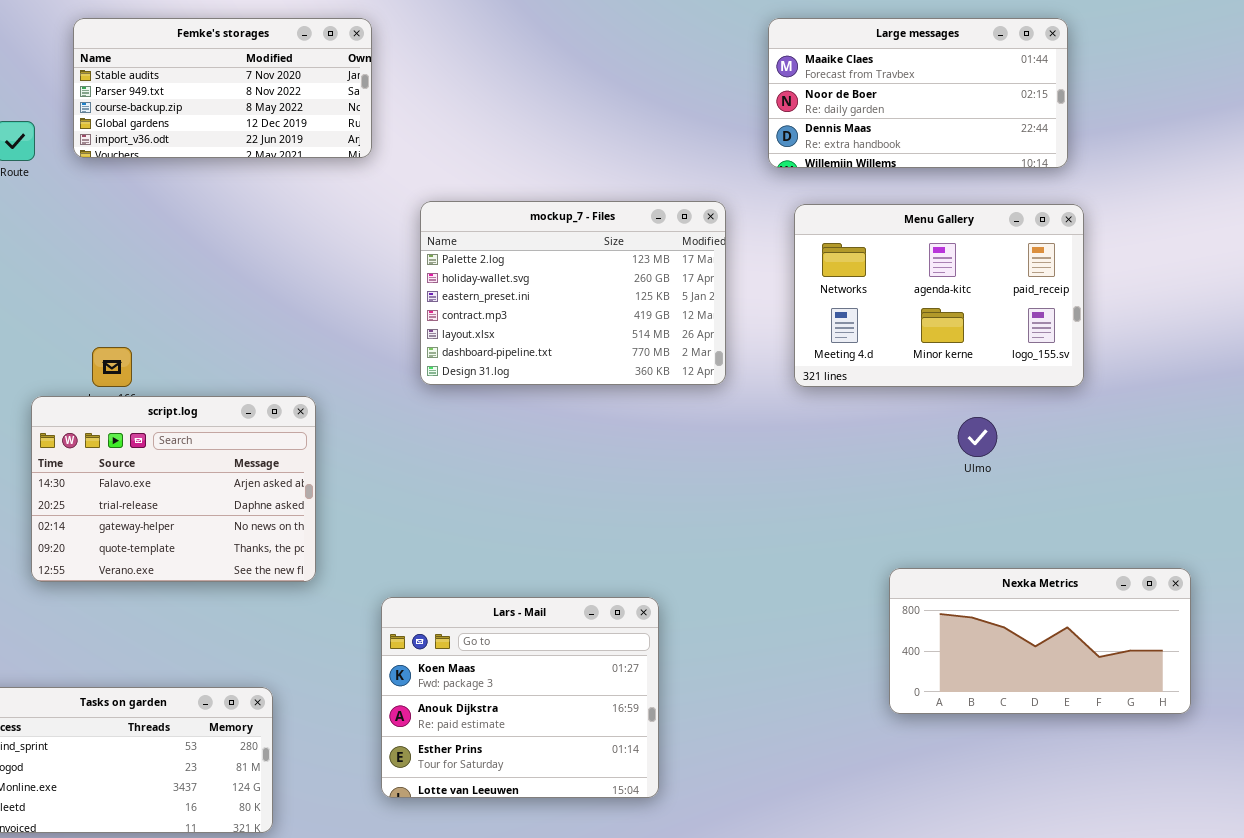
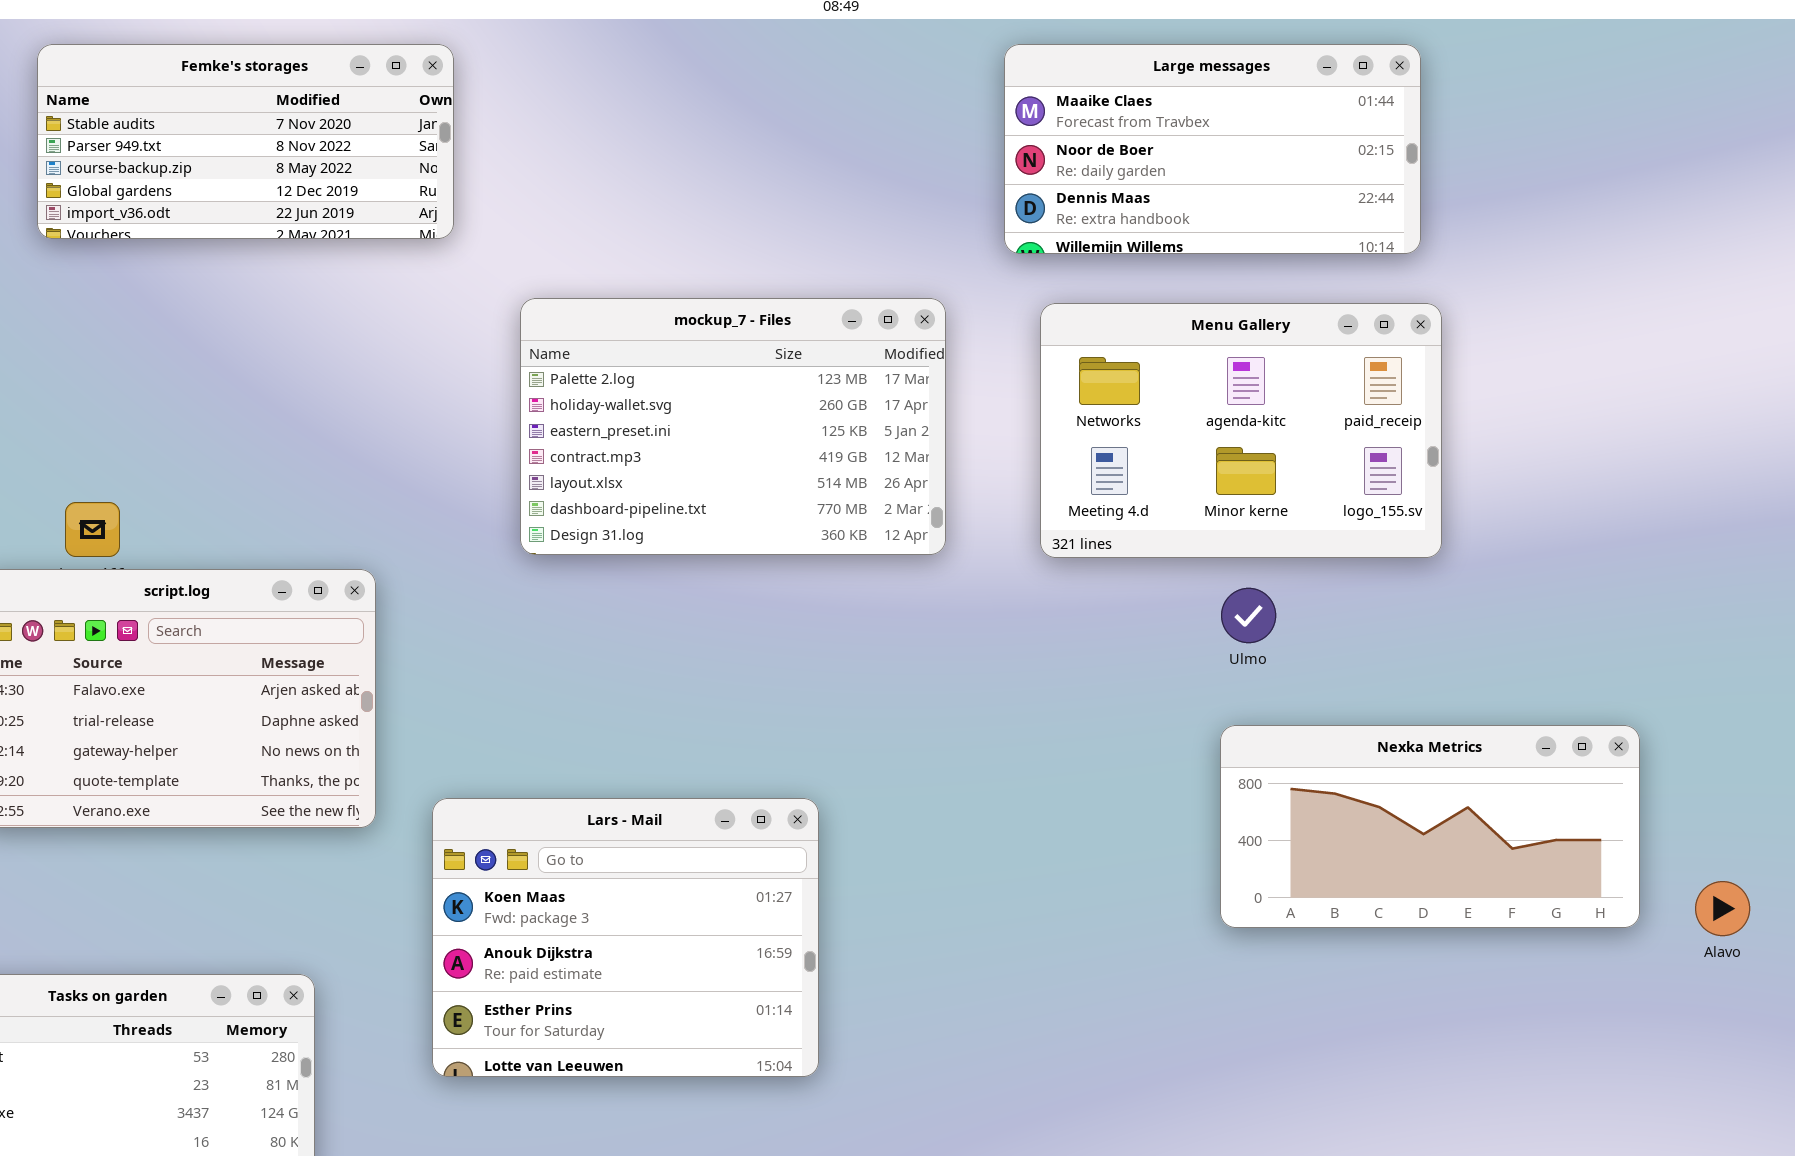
Ulmo: [958,417,997,457] -> [1221,588,1276,643], moved
Nexka Metrics: [889,568,1191,714] -> [1220,725,1640,928], moved
Lars - Mail: [381,597,659,798] -> [432,798,819,1077], moved

